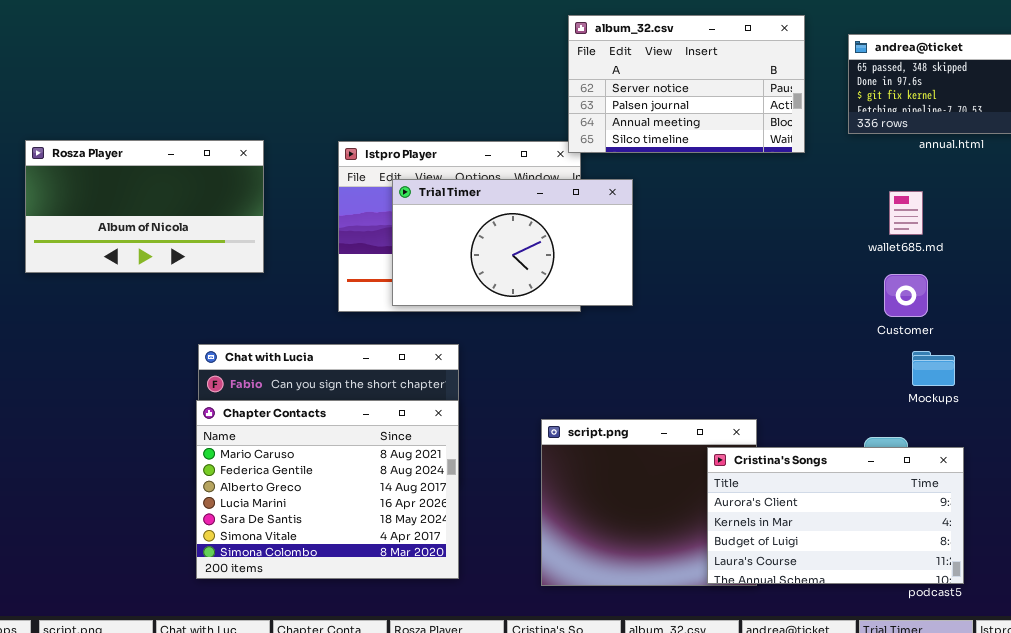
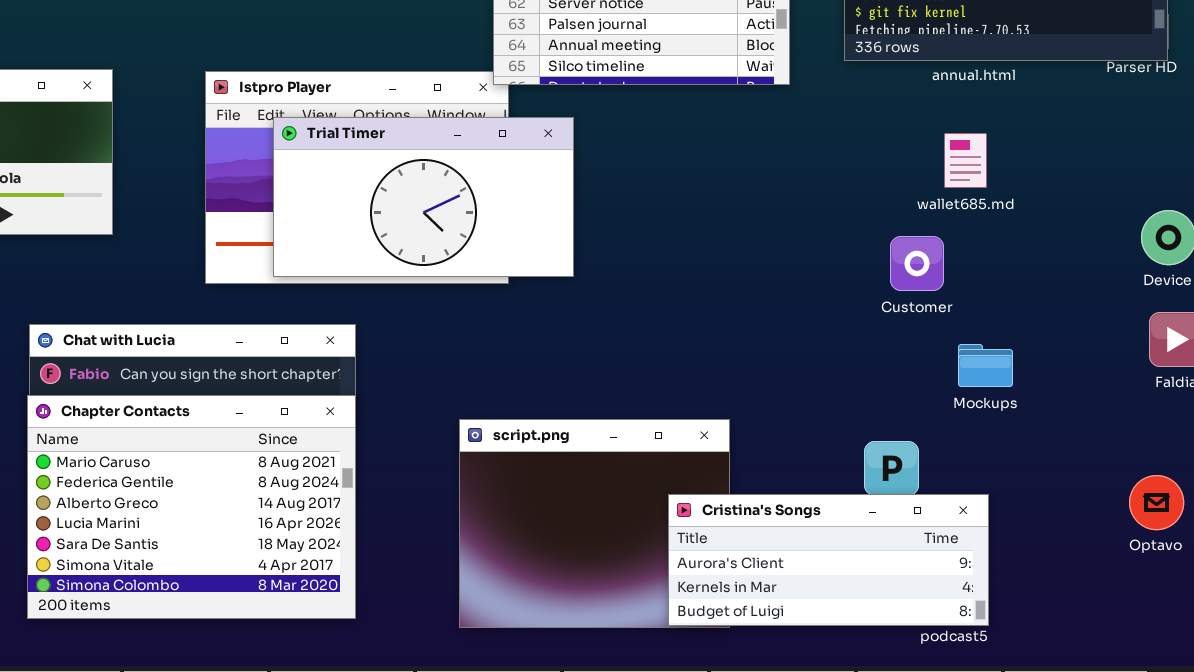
wallet685.md: [889,191,923,235] -> [944,133,987,188], moved
Mockups: [912,351,955,386] -> [958,344,1013,387], moved
Cristina's Songs: [707,447,964,584] -> [668,494,989,626], resized

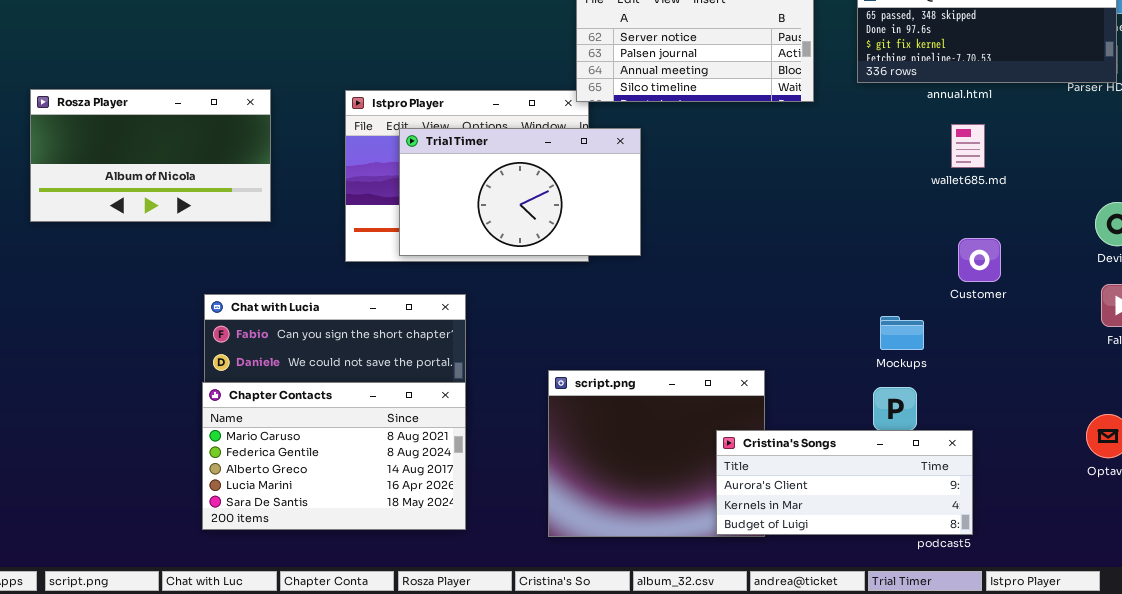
wallet685.md: [944,133,987,188] -> [951,124,985,168], moved
Customer: [890,236,944,291] -> [958,238,1001,282], moved
Mockups: [958,344,1013,387] -> [880,316,924,350], moved
Chapter Contacts: [27,395,356,619] -> [202,382,466,530], resized

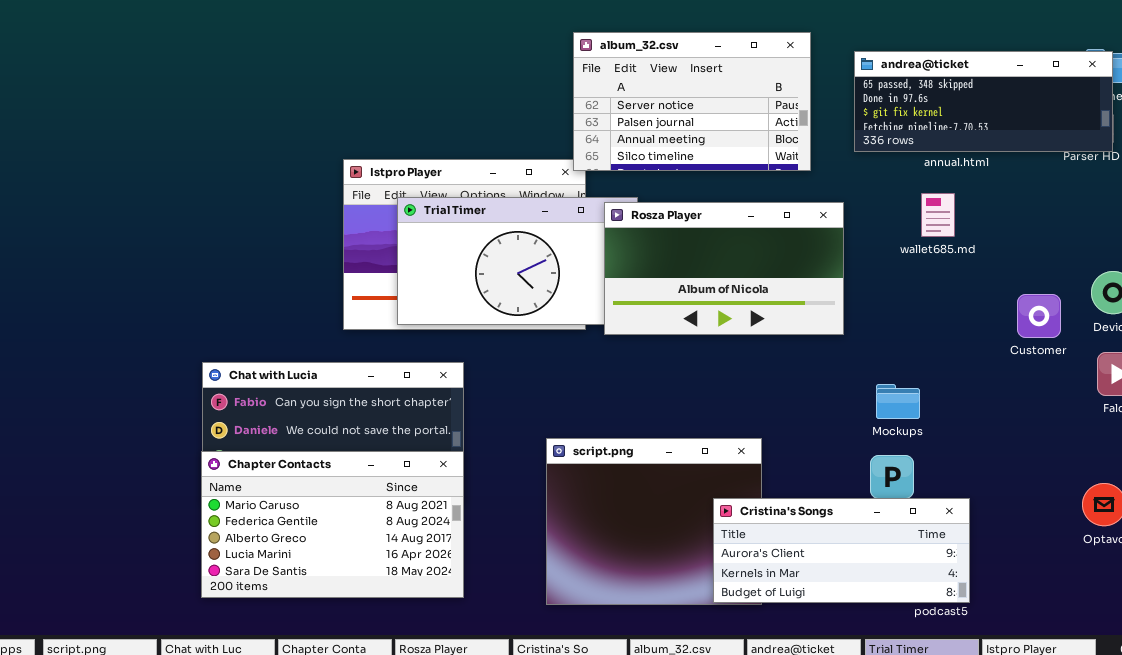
Rosza Player: [30,89,271,222] -> [604,202,844,335], moved
wallet685.md: [951,124,985,168] -> [921,193,955,237], moved
Customer: [958,238,1001,282] -> [1017,294,1061,338], moved

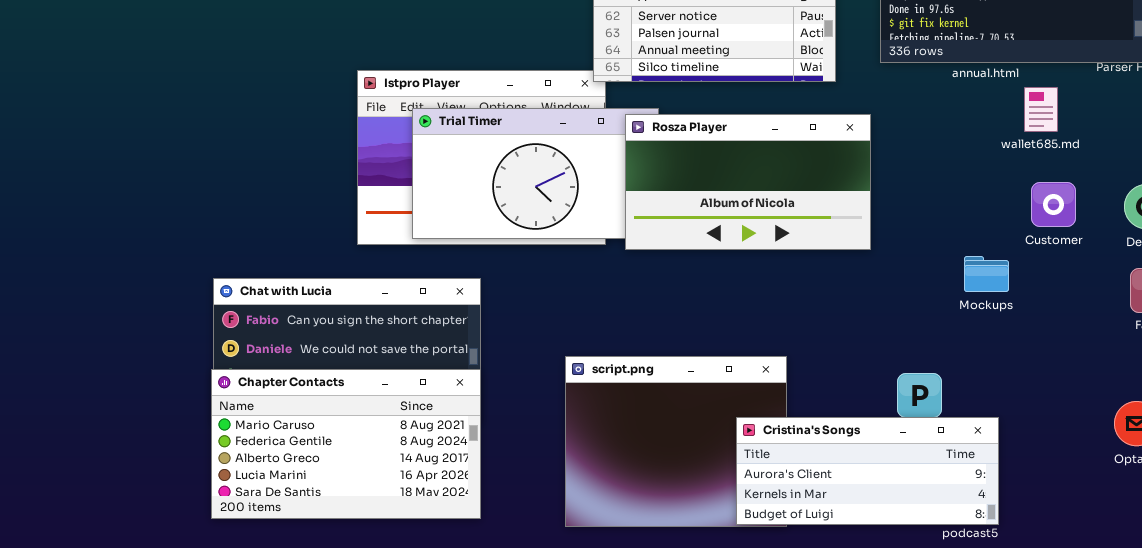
wallet685.md: [921,193,955,237] -> [1024,87,1058,132], moved
Customer: [1017,294,1061,338] -> [1031,182,1076,227], moved
Mockups: [876,384,920,419] -> [964,256,1009,292], moved

